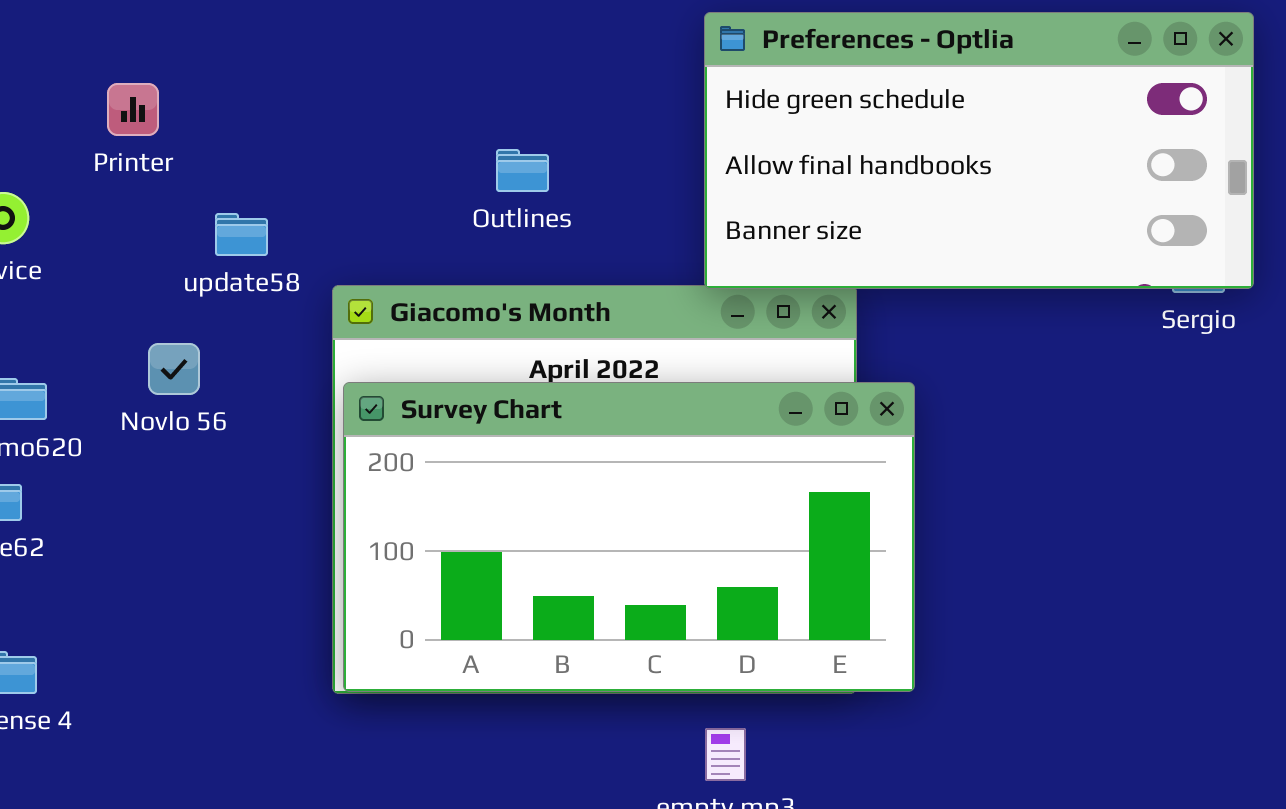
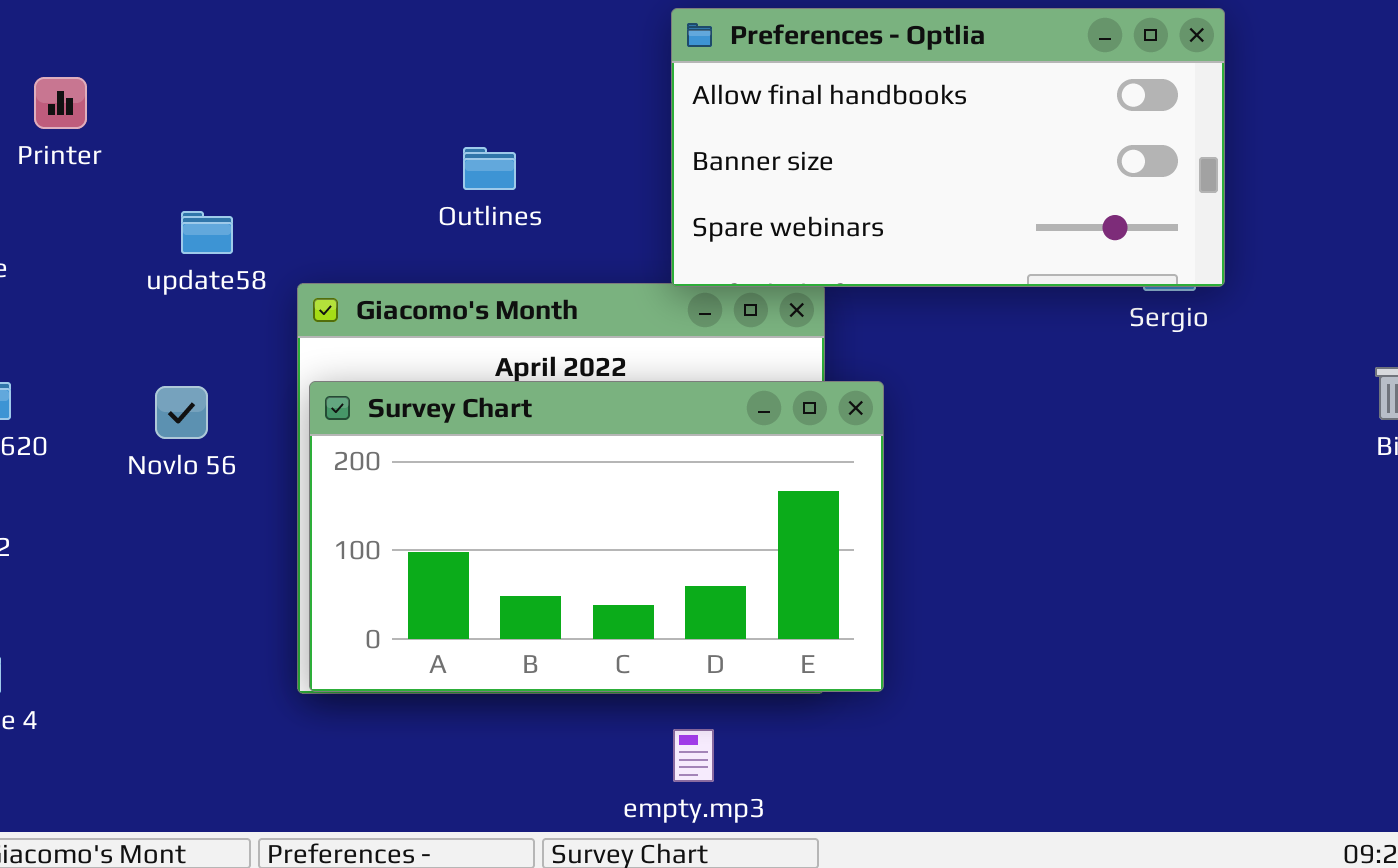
Preferences - Optlia: [704,12,1254,289] -> [671,8,1225,287], scrolled down 1 row
Printer: [107,83,159,136] -> [34,77,87,129], moved
Novlo 56: [148,343,200,395] -> [155,386,208,439], moved

